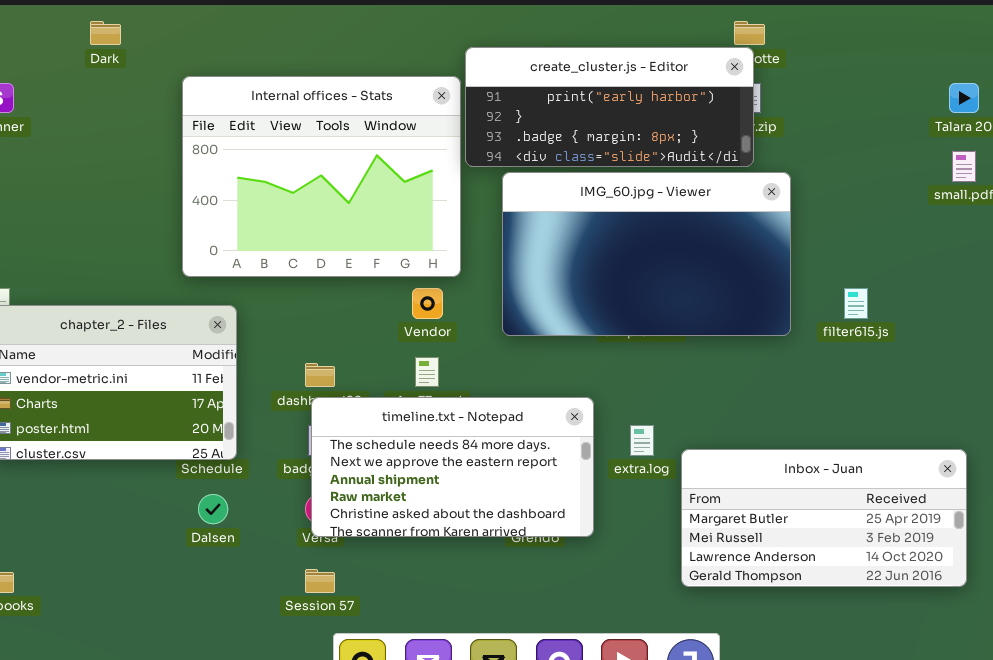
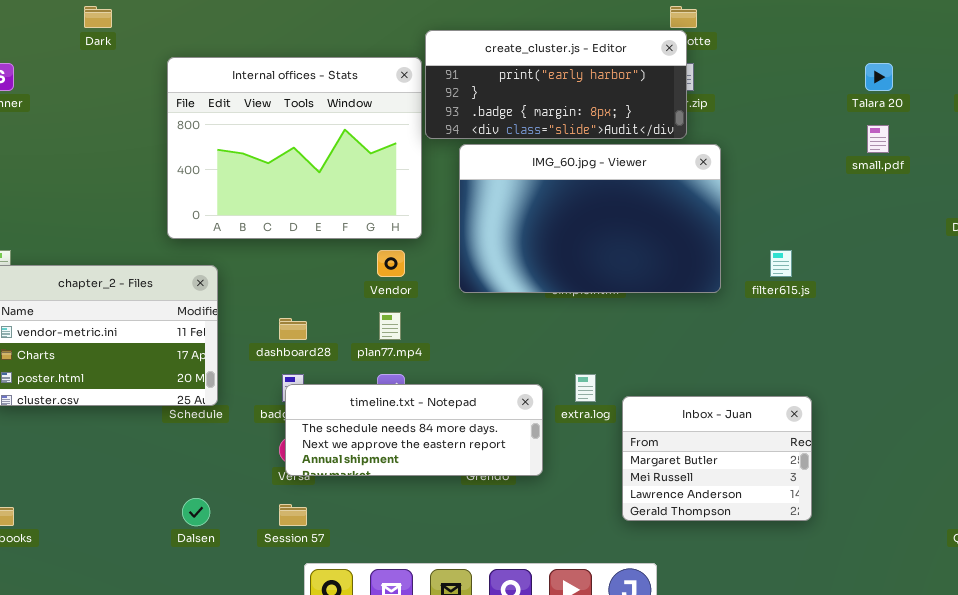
timeline.txt - Notepad: [311,397,594,537] -> [285,384,543,476], resized
Inbox - Juan: [681,449,967,587] -> [622,396,812,521], resized
Dalsen: [198,494,228,524] -> [182,498,210,526], moved

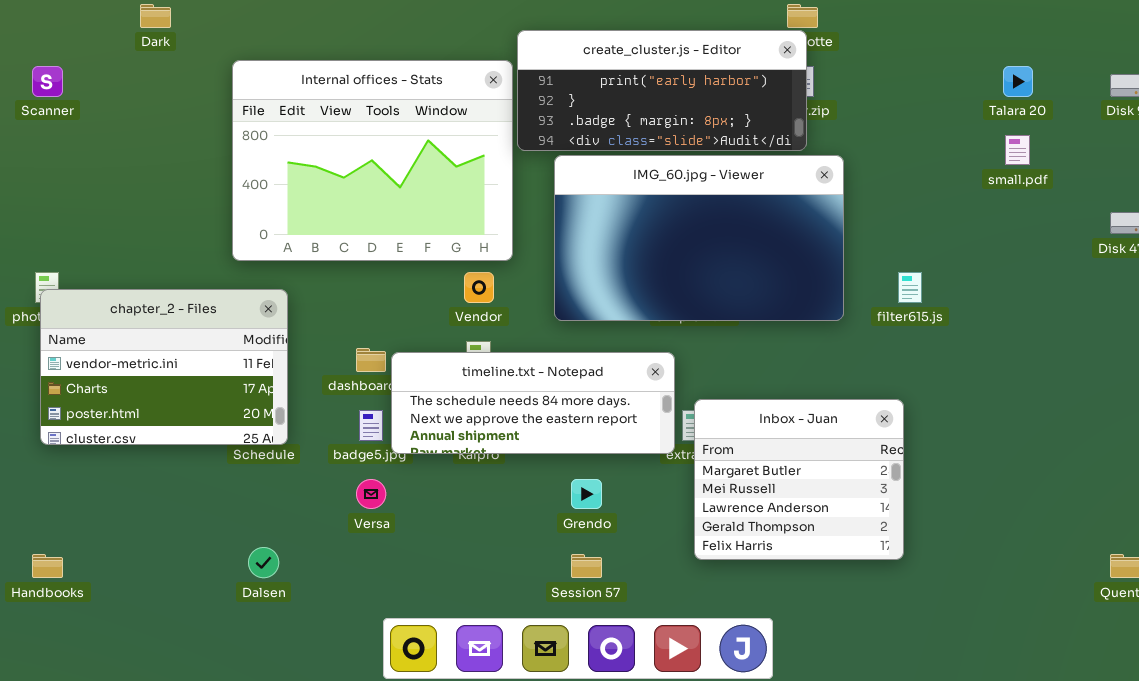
timeline.txt - Notepad: [285,384,543,476] -> [391,352,675,454], moved
Inbox - Juan: [622,396,812,521] -> [694,399,904,560], moved, resized
Session 57: [279,504,307,526] -> [571,554,602,578], moved

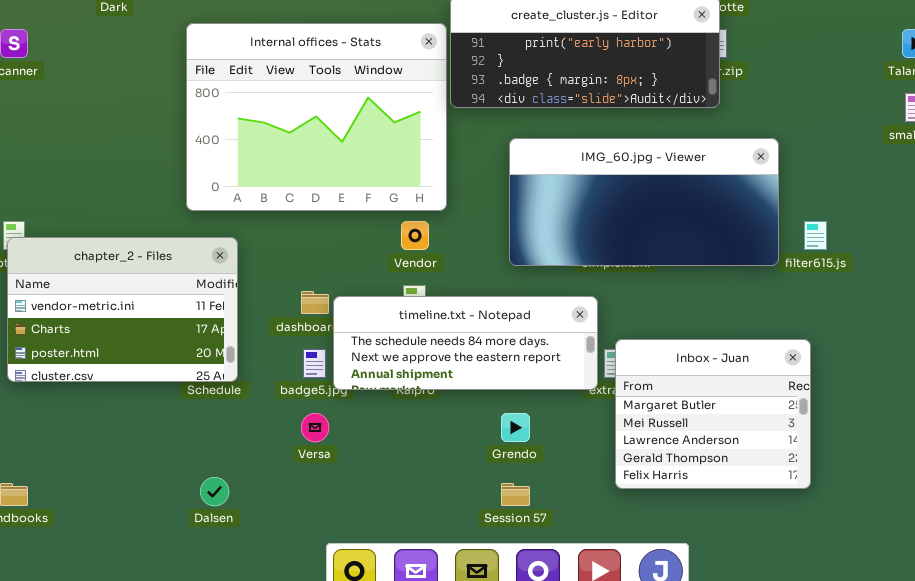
IMG_60.jpg - Viewer: [554,155,844,321] -> [509,138,779,266], moved, resized

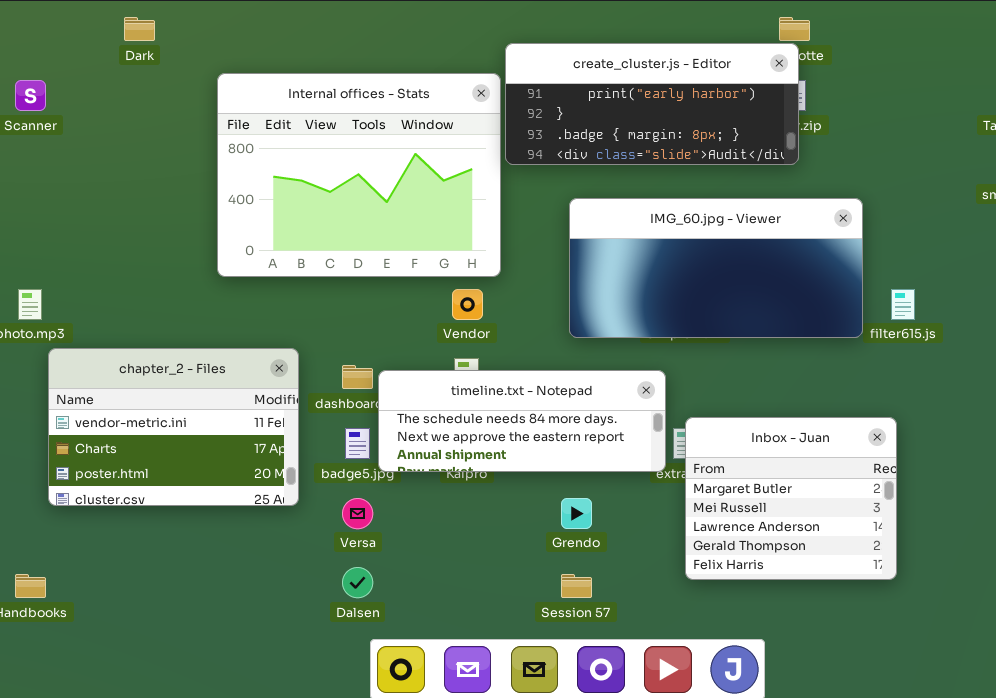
chapter_2 - Files: [7,237,238,382] -> [48,348,299,506], moved
Dalsen: [200,477,229,506] -> [342,567,373,598], moved

